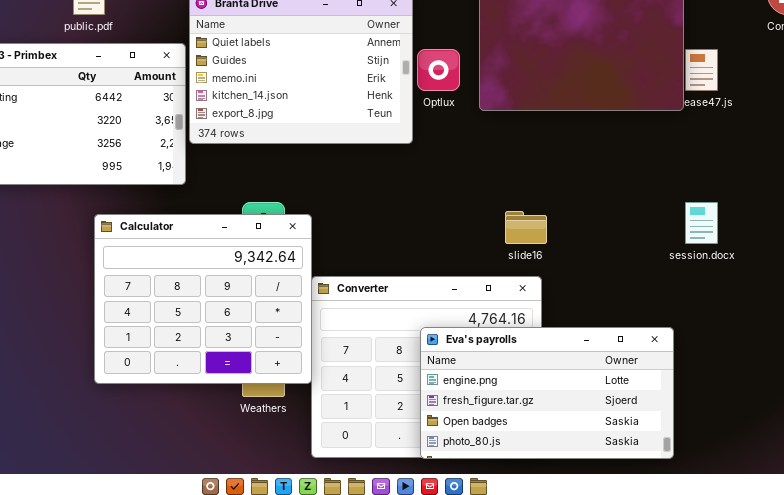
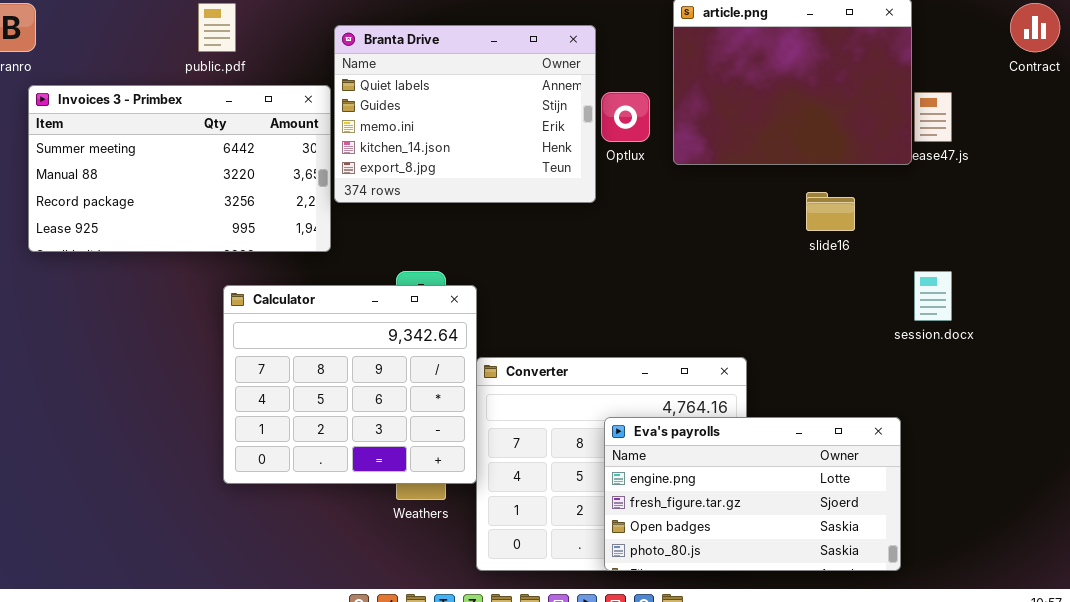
slide16: [505,211,547,244] -> [806,192,855,231], moved

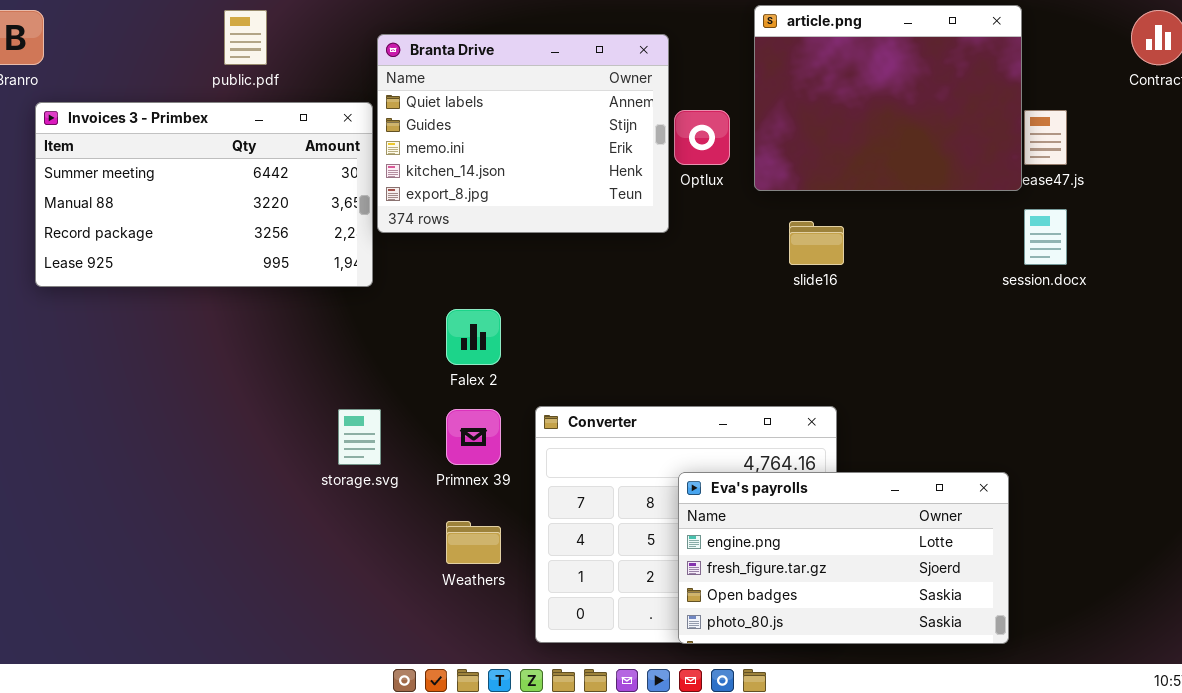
slide16: [806,192,855,231] -> [789,221,844,265], moved
session.docx: [914,271,952,321] -> [1024,209,1067,265], moved
Calculator: [223,285,477,484] -> none, closed

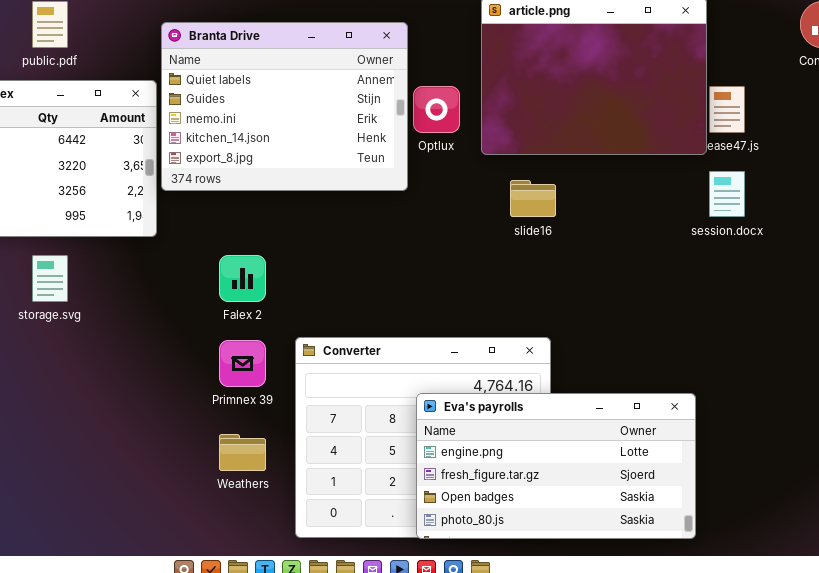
storage.svg: [338,409,381,465] -> [32,255,68,302], moved

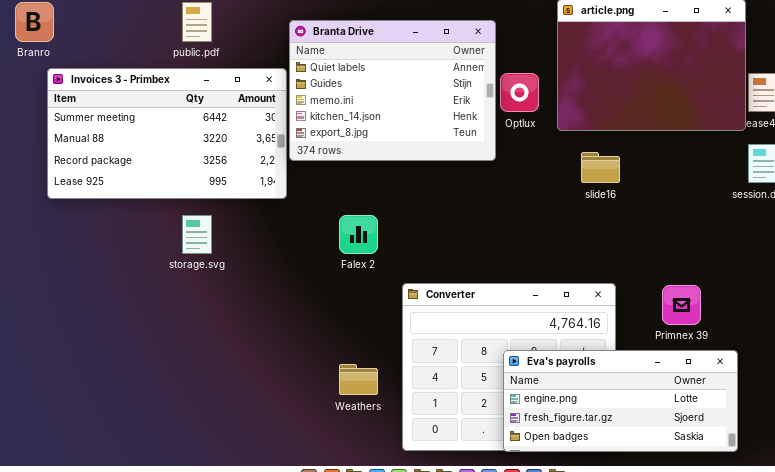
Primnex 39: [219,340,266,387] -> [662,285,701,325], moved
Eva's payrolls: [416,393,696,539] -> [503,350,738,452], resized

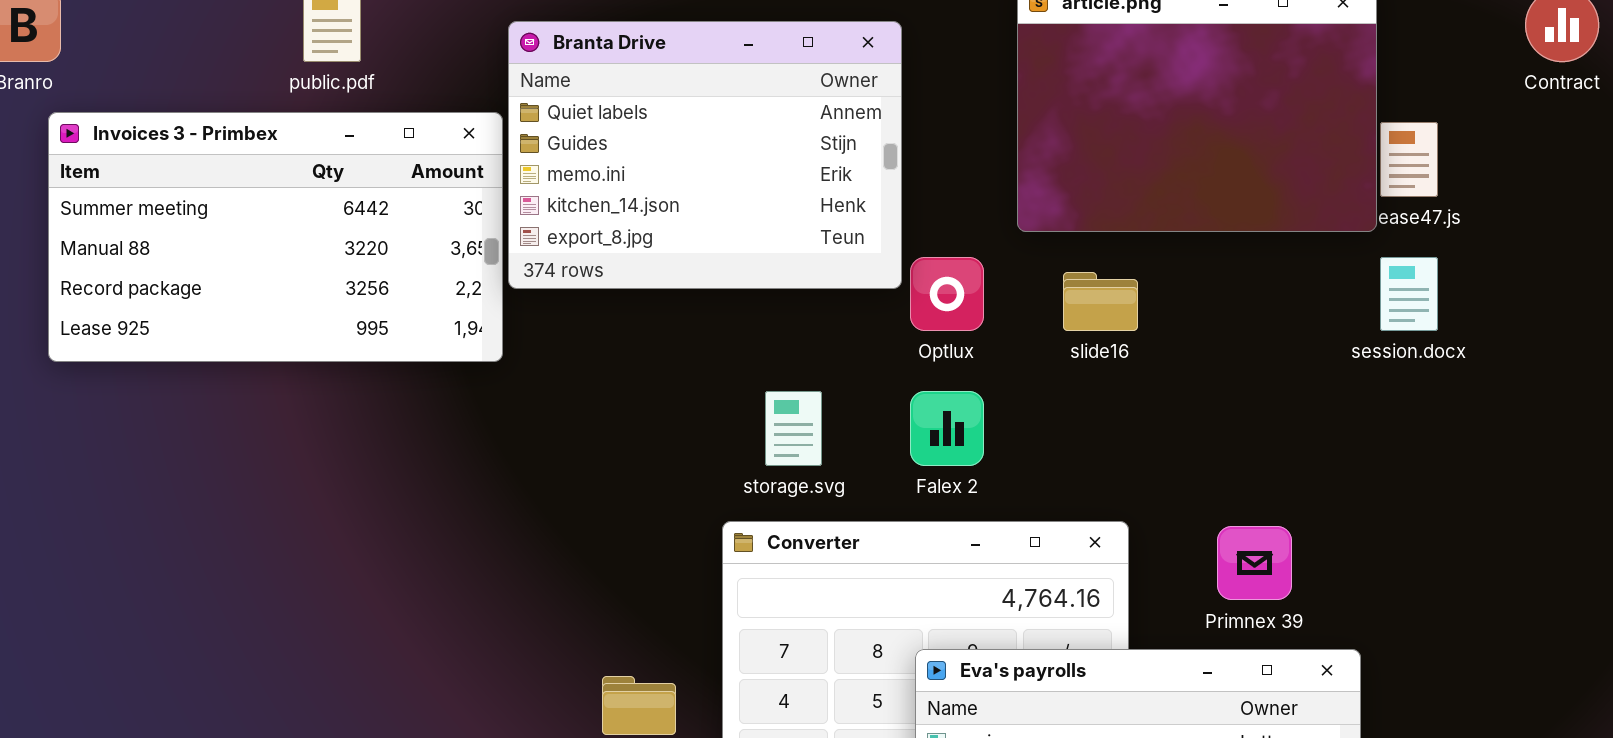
Optlux: [500,73,539,112] -> [910,257,984,331], moved
storage.svg: [182,215,212,254] -> [765,391,822,466], moved
Falex 2: [339,215,378,254] -> [910,391,984,466], moved

